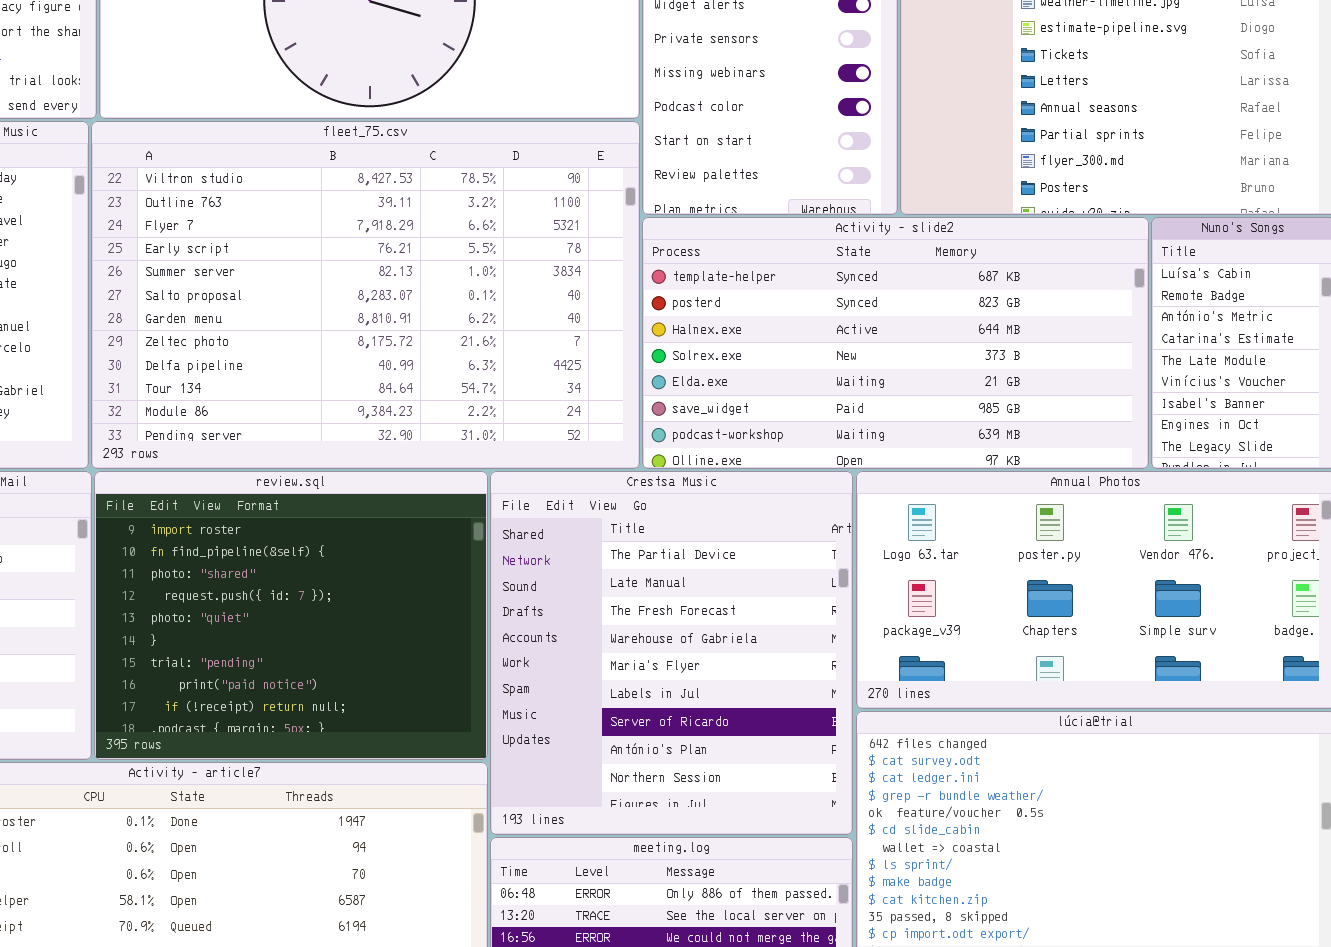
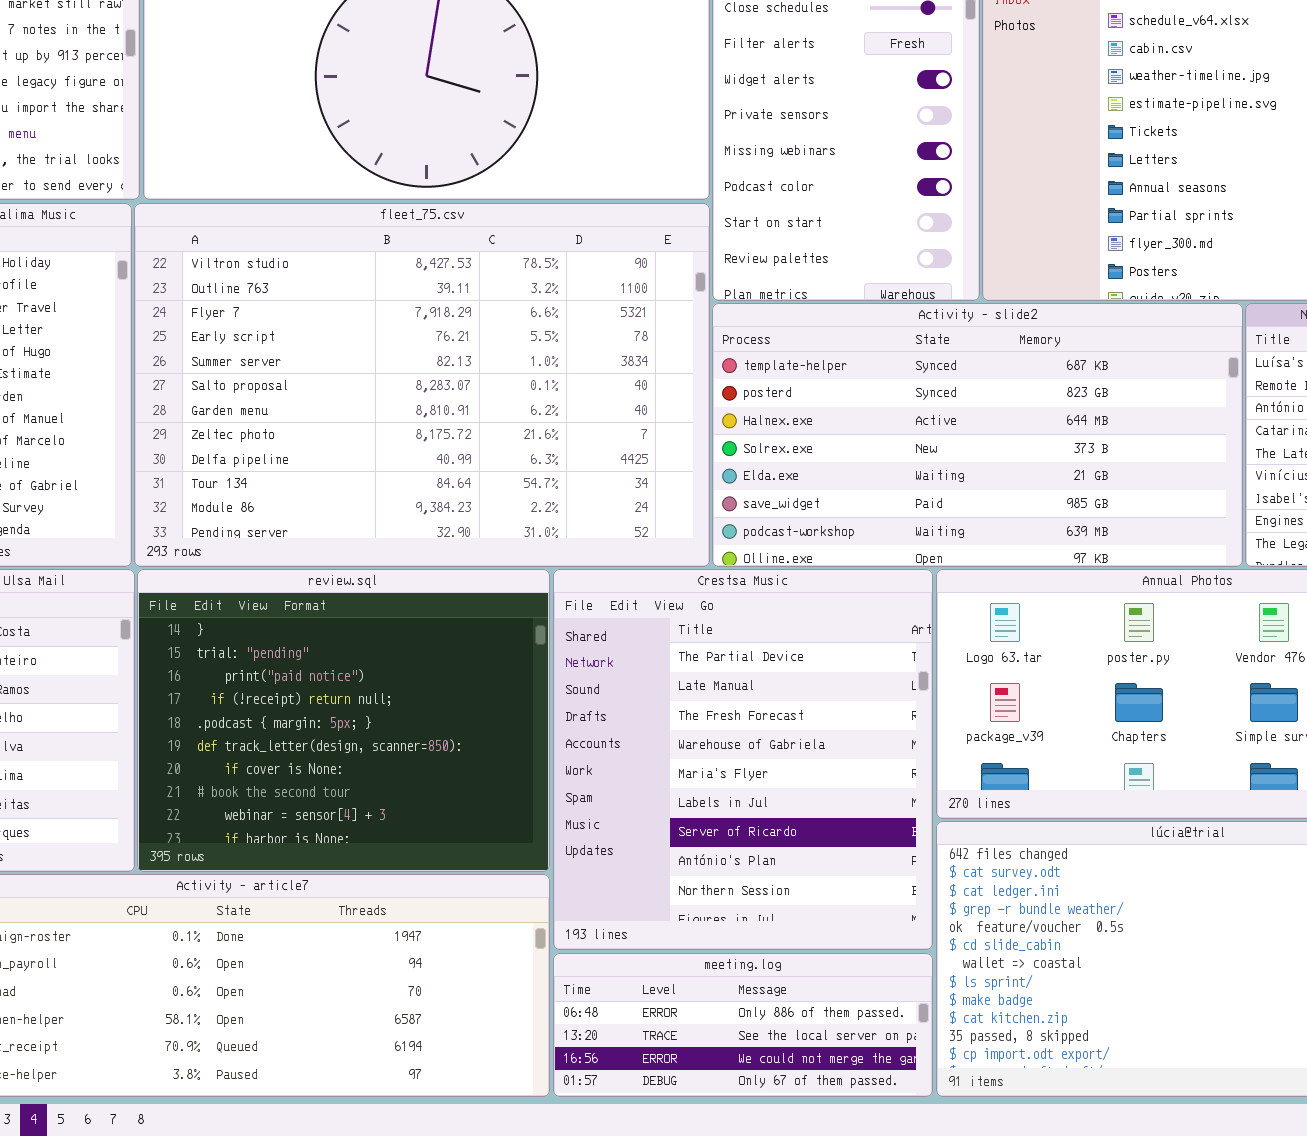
review.sql: [94,471,488,760] -> [137,569,550,872], scrolled down 5 rows

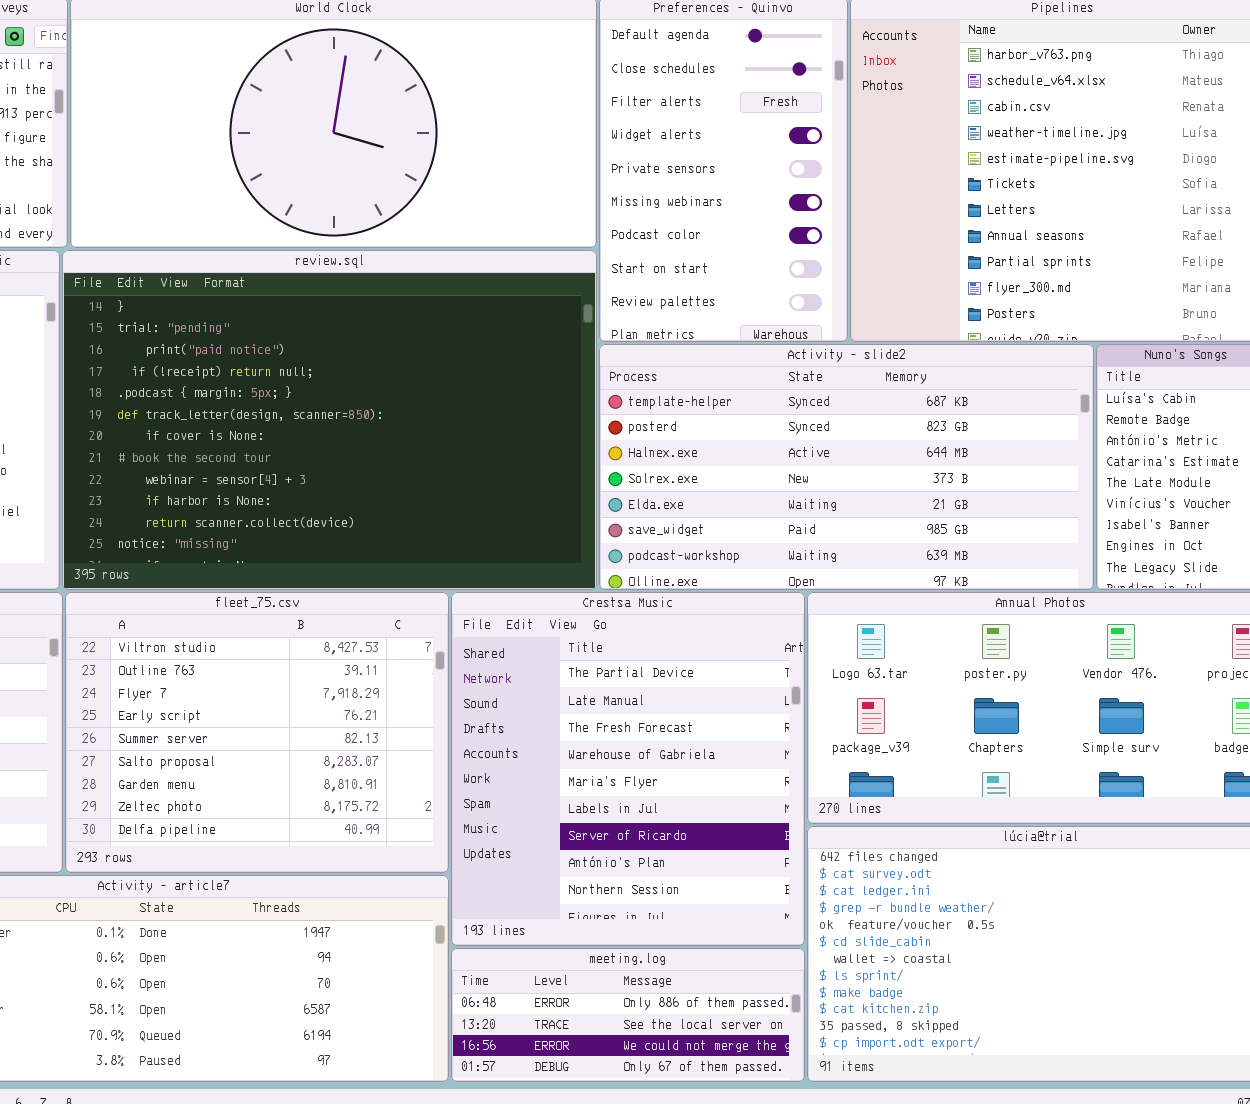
fleet_75.csv: [134,203,710,567] -> [65,592,449,873], moved, resized
review.sql: [137,569,550,872] -> [62,250,597,590], moved, resized

